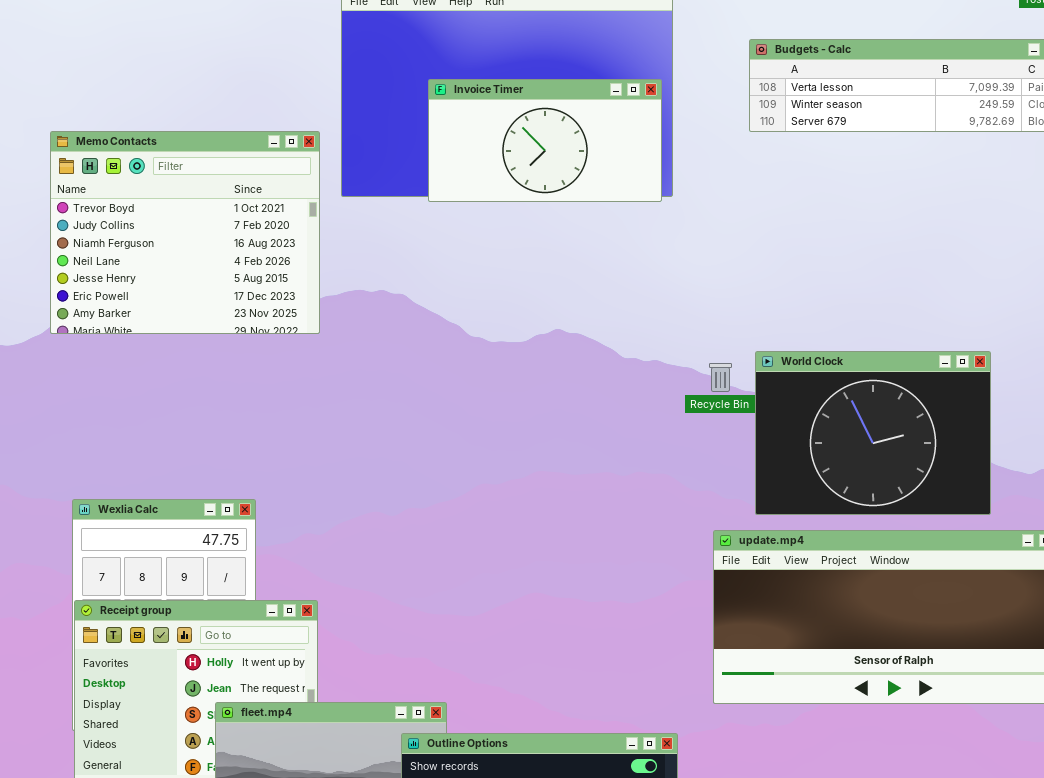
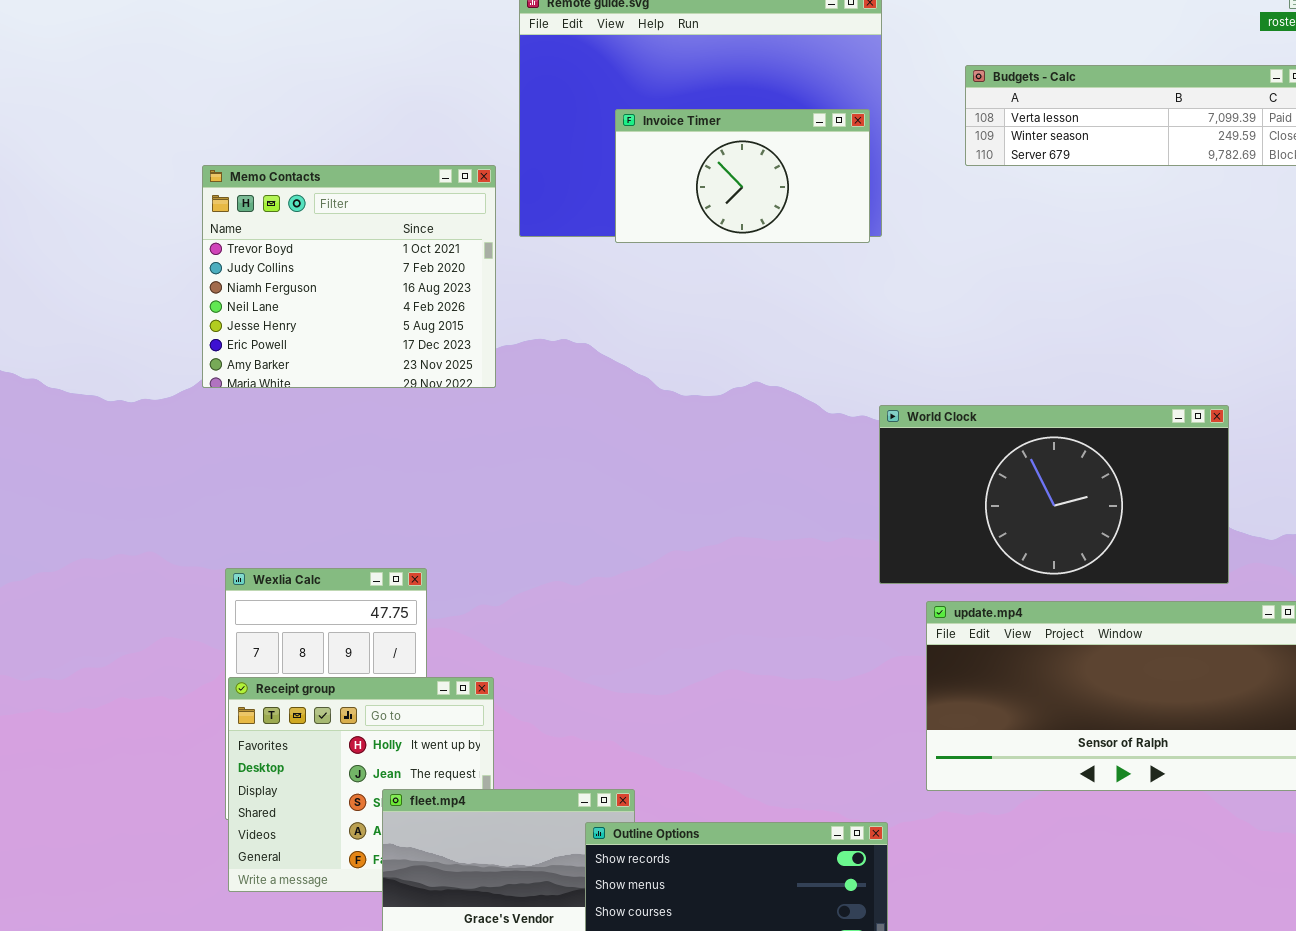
World Clock: [755,351,991,515] -> [879,405,1229,584], resized

